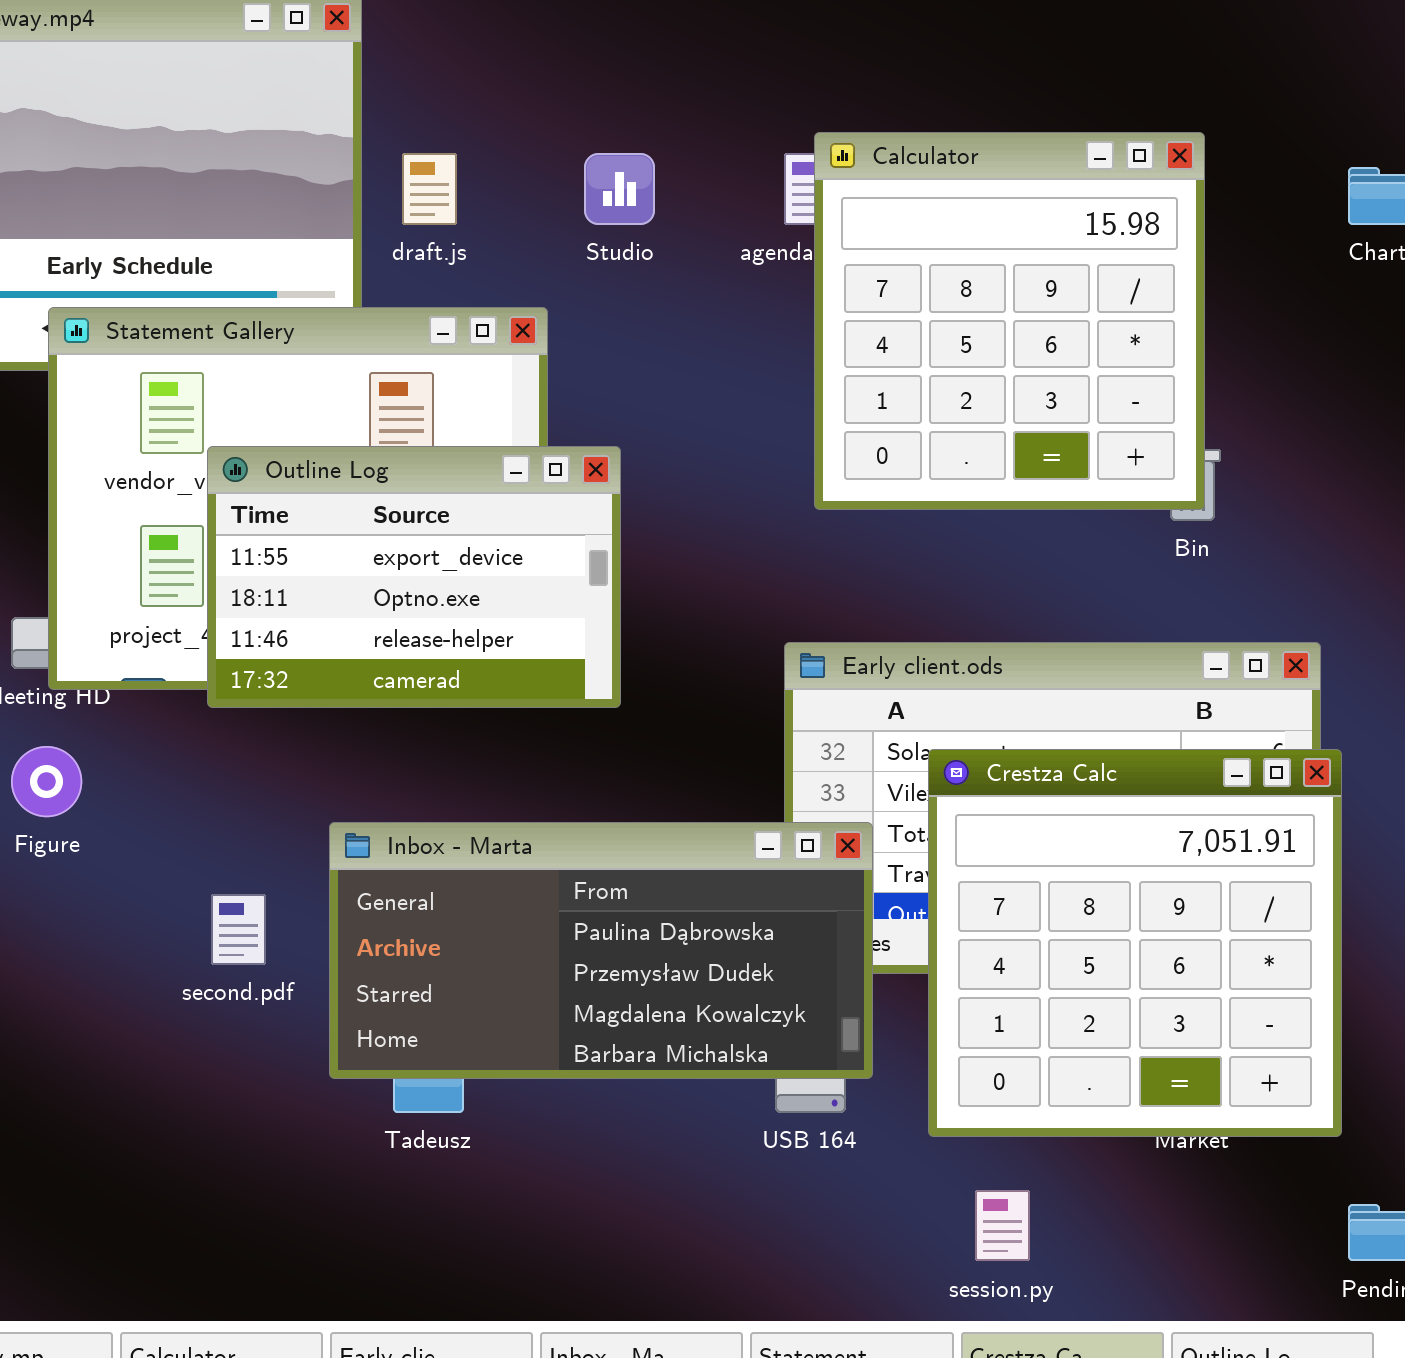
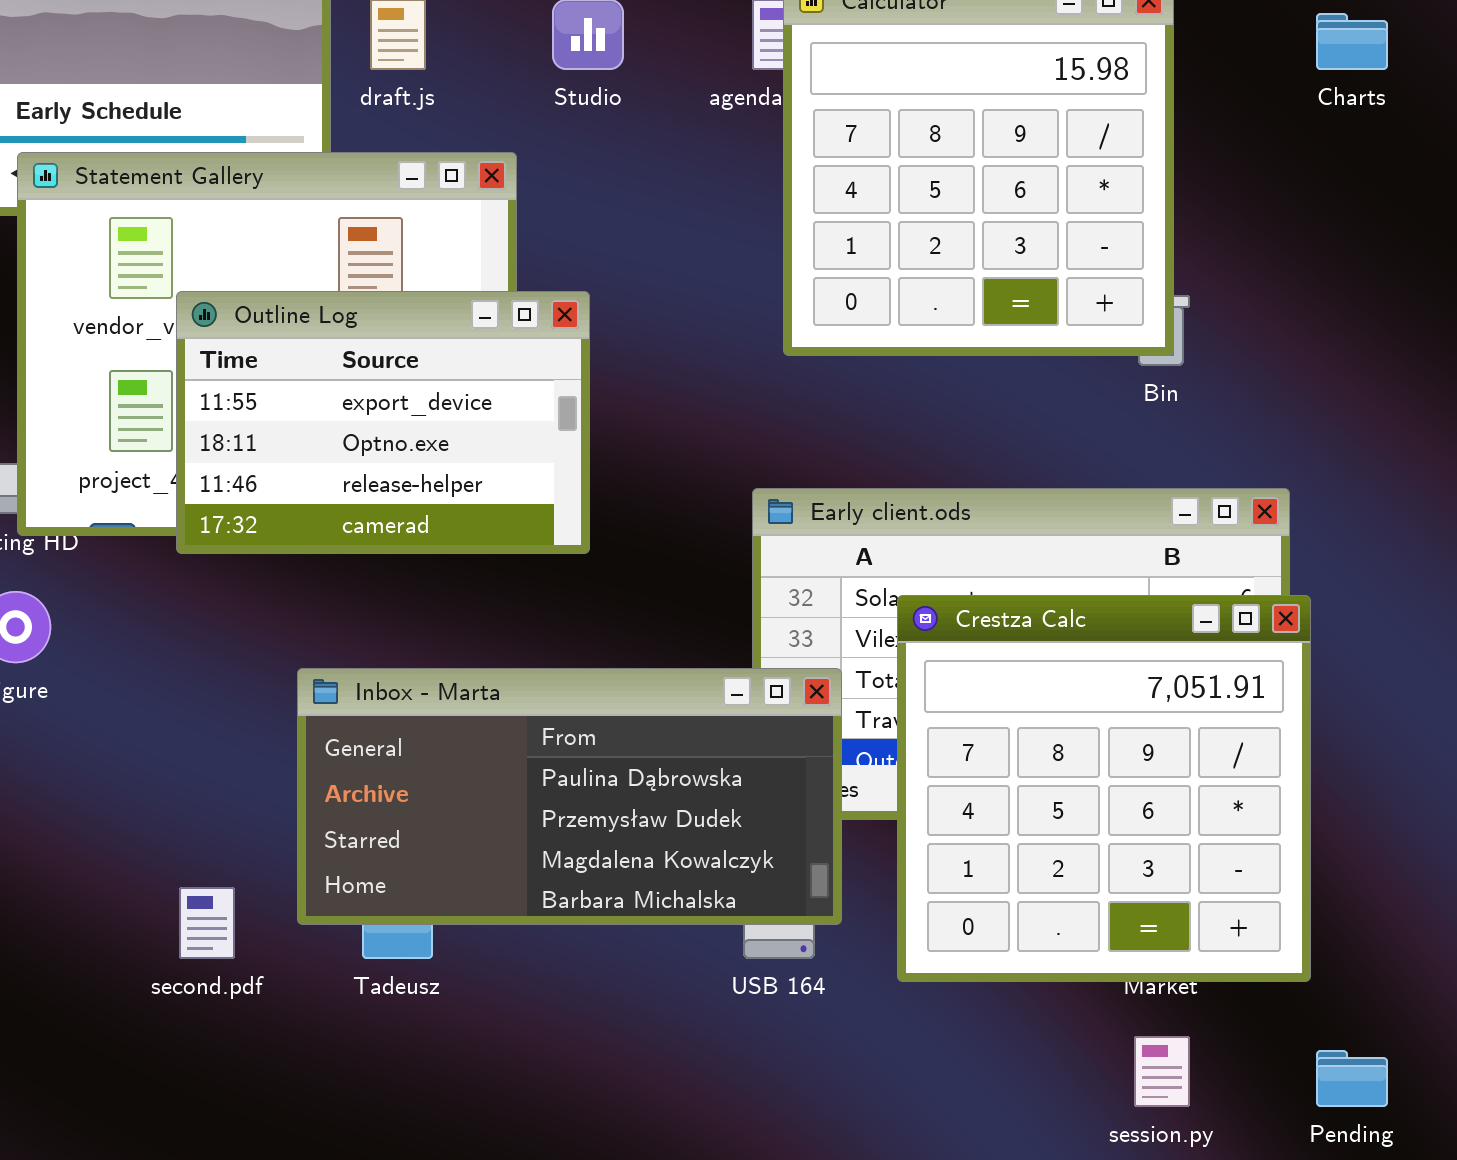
second.pdf: [211,894,266,965] -> [179,887,235,959], moved
session.py: [975,1190,1030,1261] -> [1134,1036,1190,1107], moved

